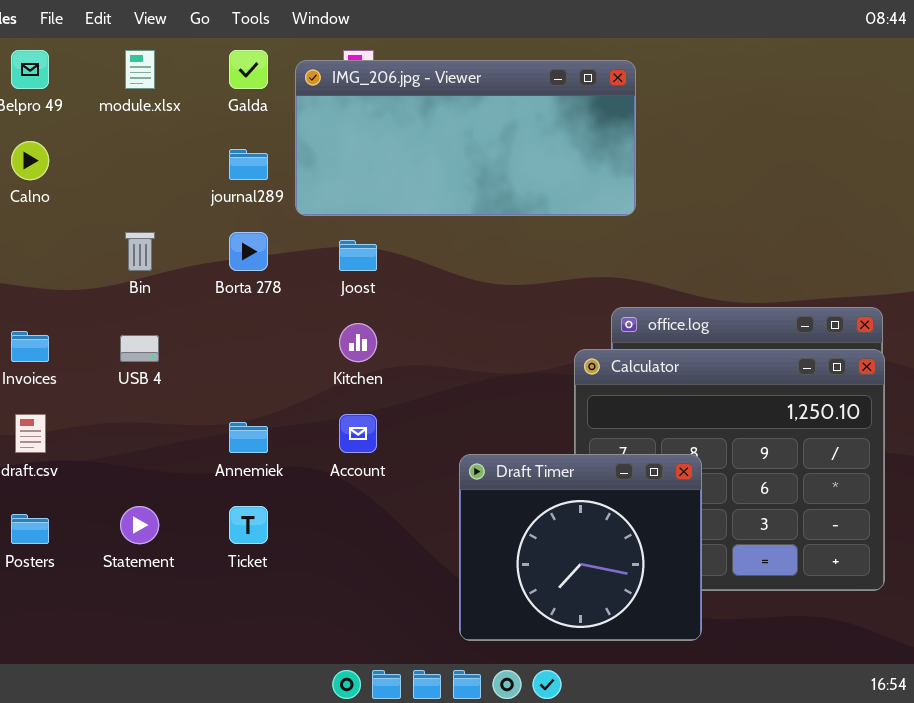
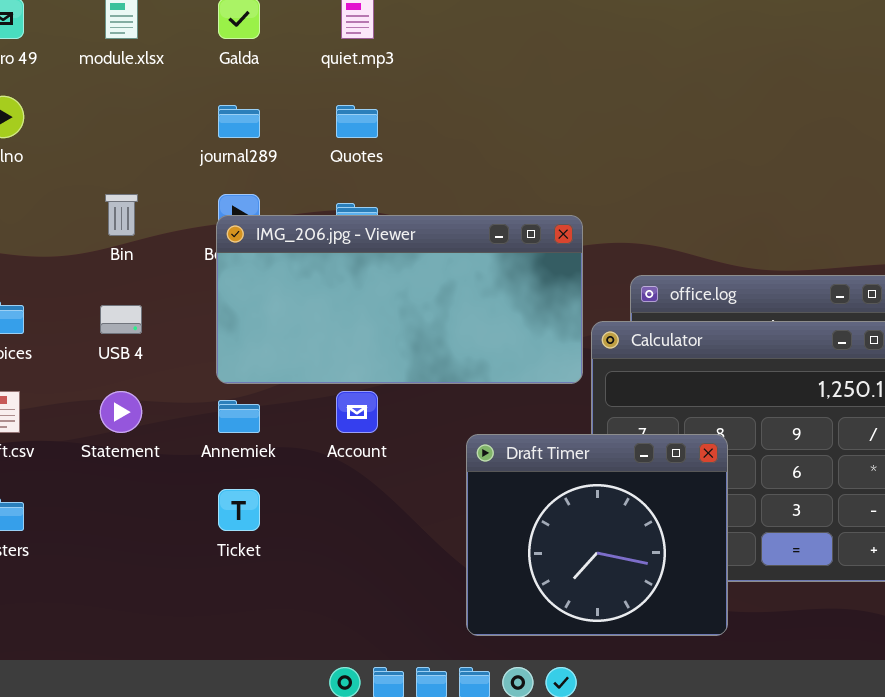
IMG_206.jpg - Viewer: [295,60,636,216] -> [216,215,583,384], moved
Statement: [120,506,159,544] -> [100,391,142,433], moved

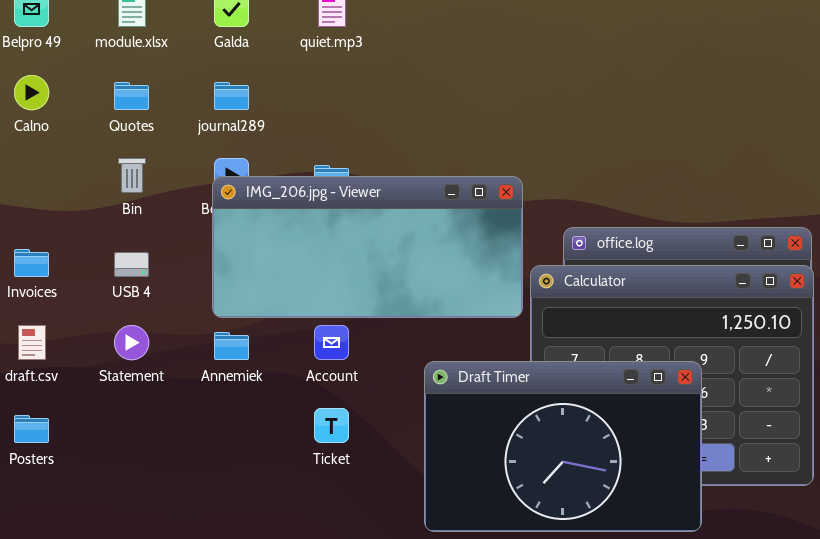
Quotes: [336,105,378,138] -> [114,82,149,110], moved
Draft Timer: [466,434,728,636] -> [424,361,702,532], resized
Ticket: [218,489,260,531] -> [314,408,349,443], moved

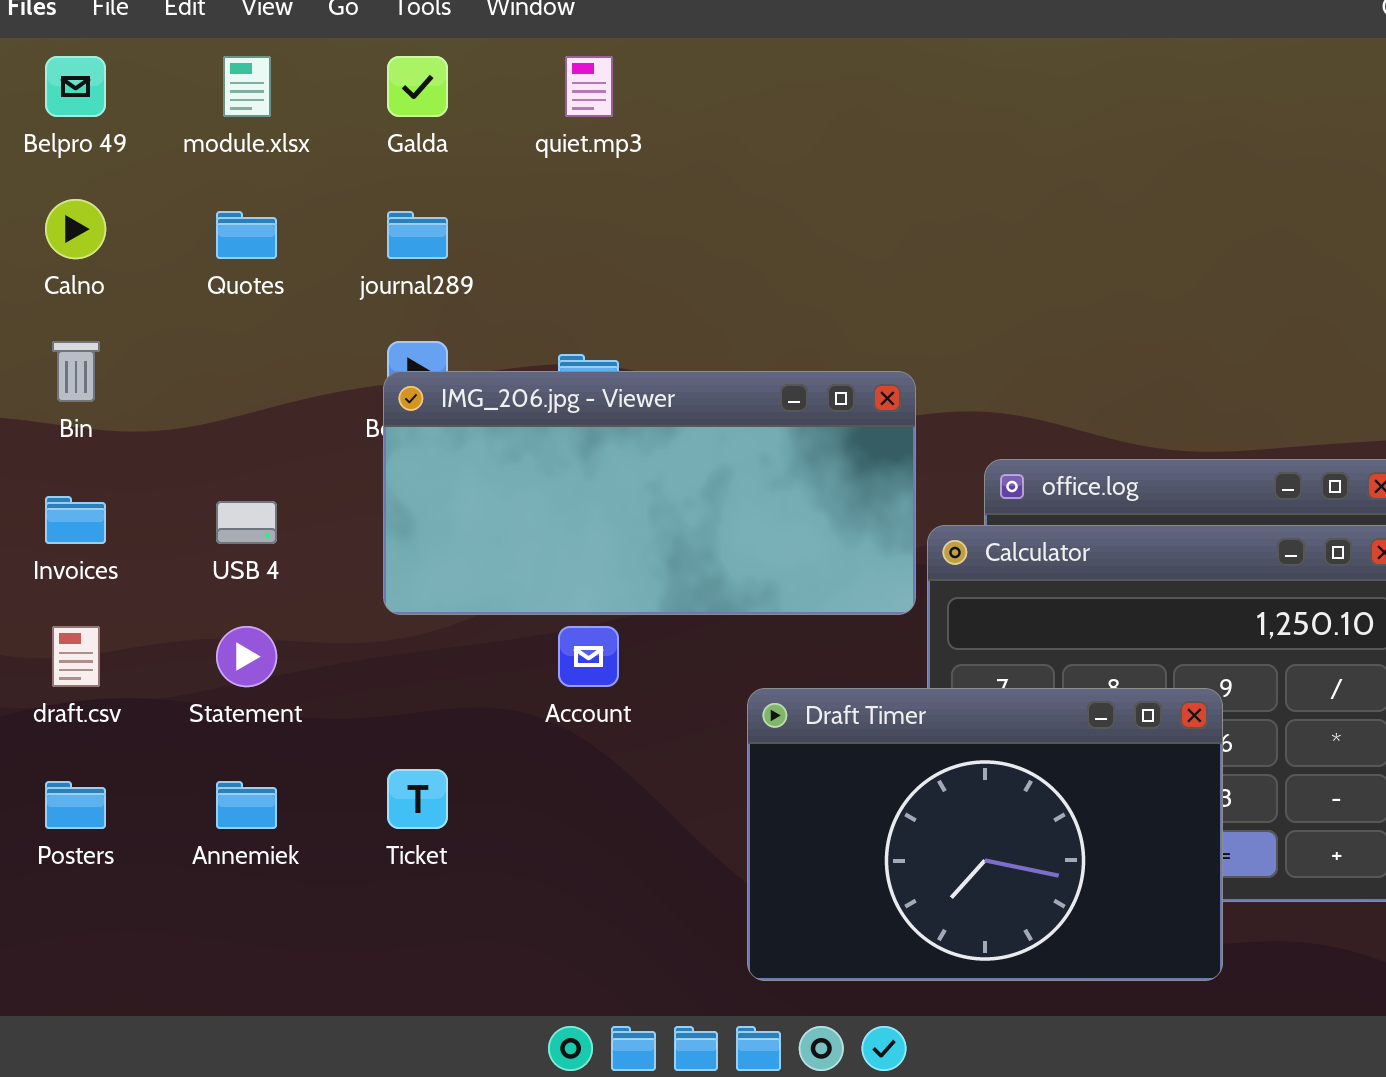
Bin: [118,158,146,193] -> [52,341,100,402], moved
Annemiek: [214,332,249,360] -> [216,781,277,829], moved
Ticket: [314,408,349,443] -> [387,769,448,829], moved

